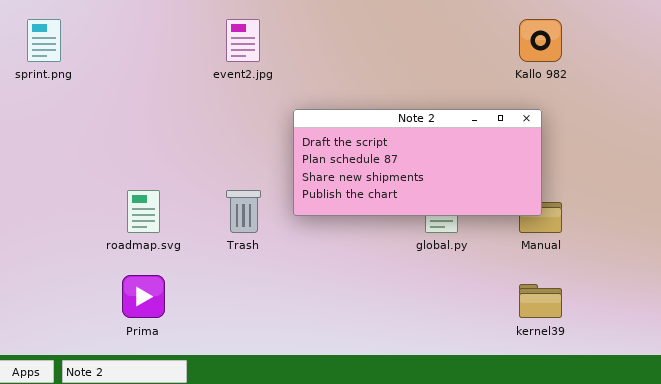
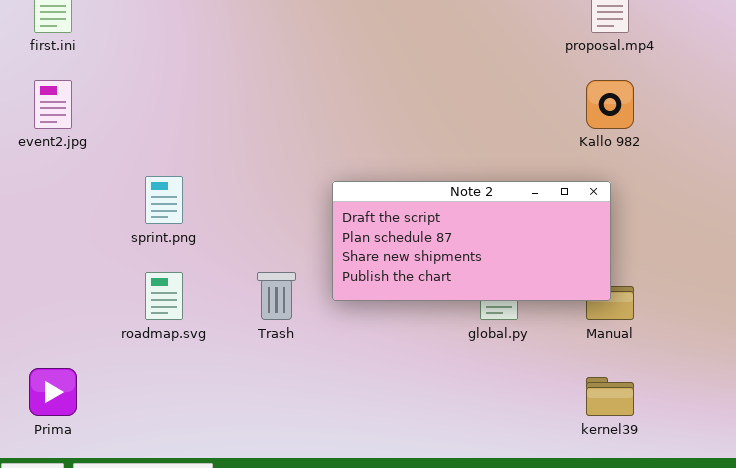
sprint.png: [27,19,61,62] -> [145,176,183,224], moved
event2.jpg: [226,19,260,62] -> [34,80,72,129], moved
Prima: [122,275,165,318] -> [29,368,77,416], moved

